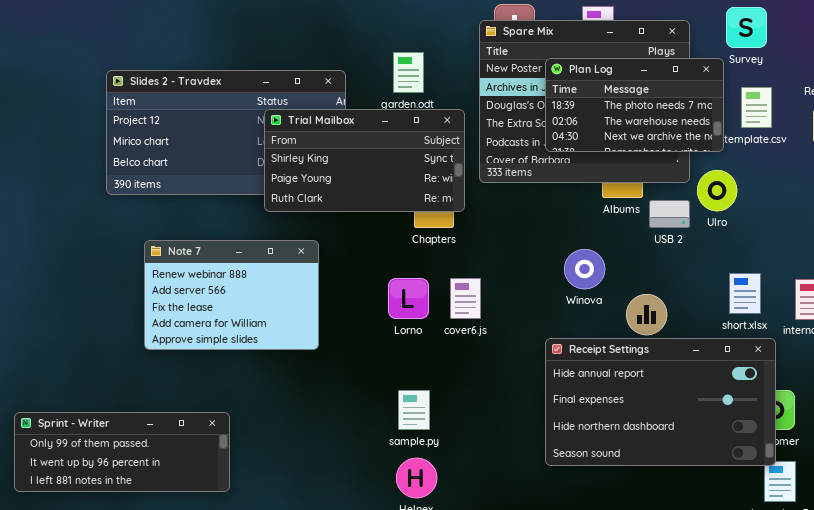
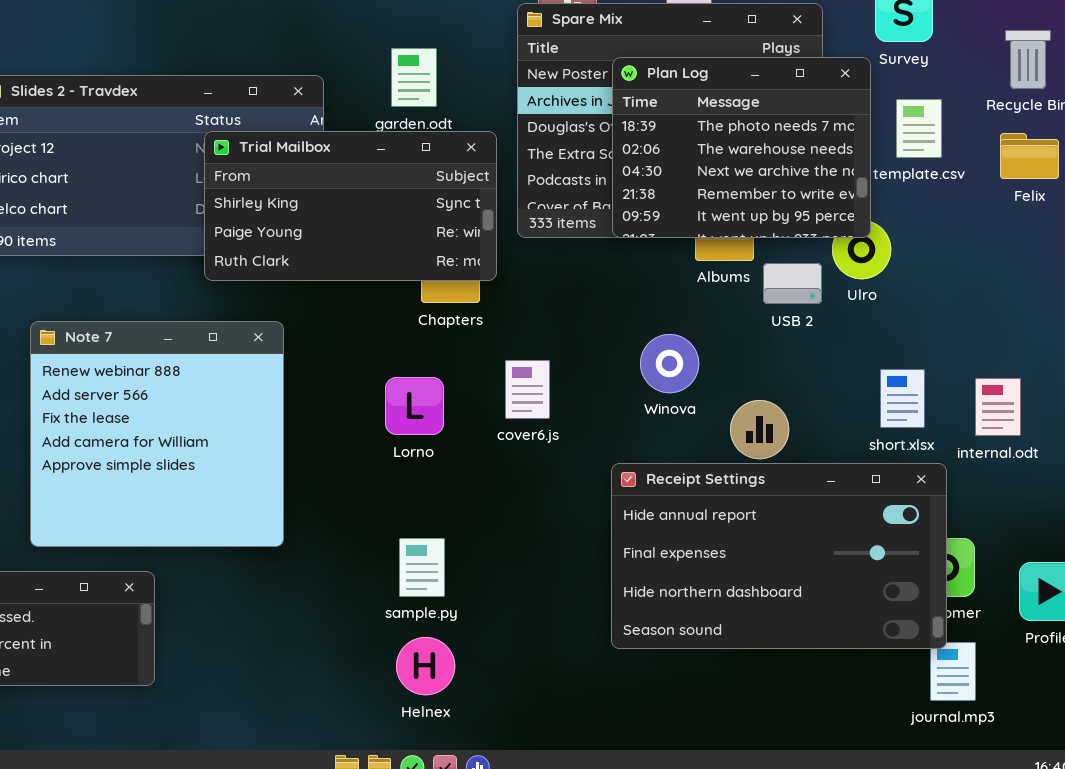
Plan Log: [545,58,724,152] -> [612,57,871,238], resized
Note 7: [144,240,319,350] -> [30,321,284,547], resized
cover6.js: [450,278,481,319] -> [505,360,550,419], moved

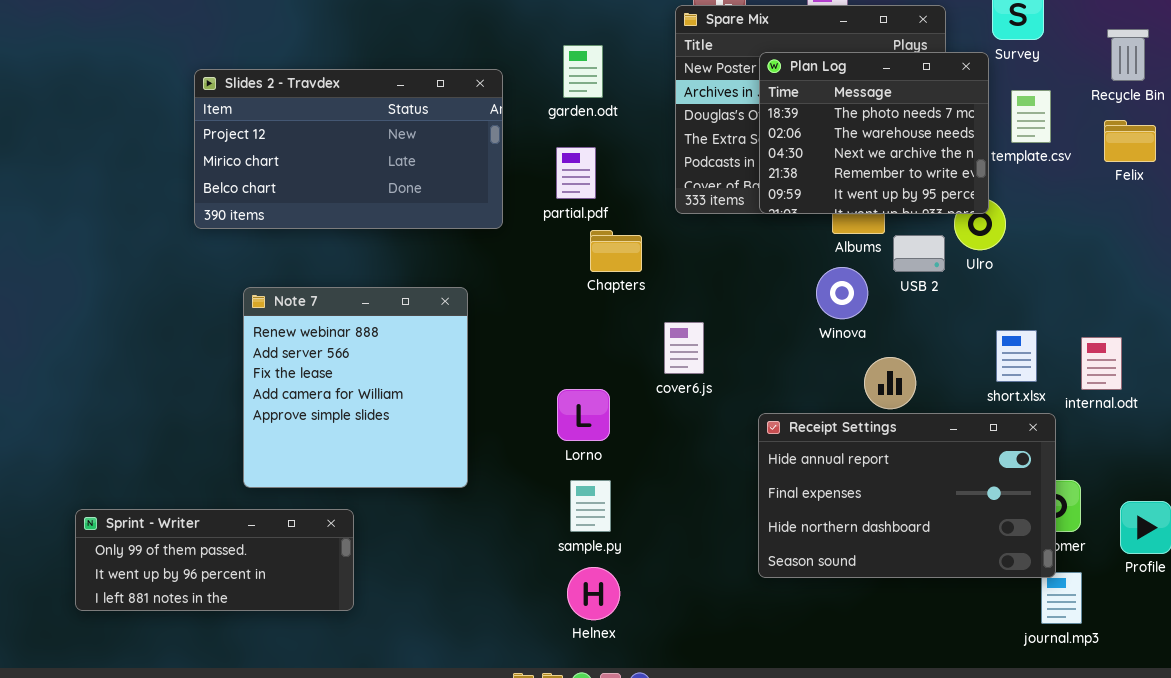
Trial Mailbox: [204,131,497,281] -> none, closed
Winova: [640,334,699,393] -> [816,267,868,319], moved
Lorno: [385,377,444,435] -> [557,389,610,441], moved

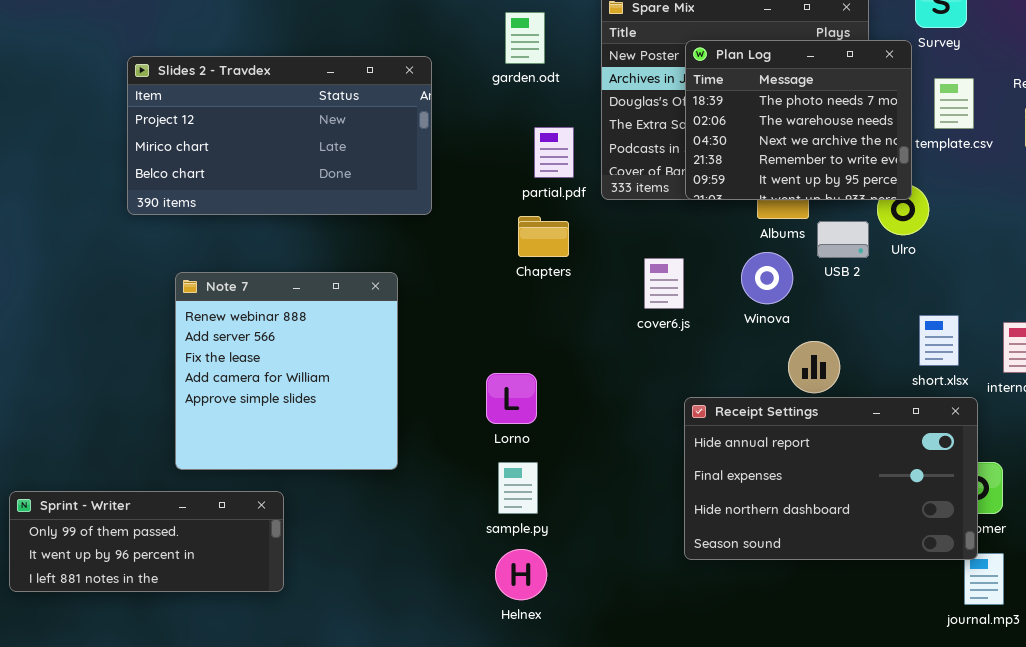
garden.odt: [563,45,603,98] -> [505,12,545,64], moved
partial.pdf: [556,147,596,199] -> [534,127,574,178], moved
cover6.js: [664,322,704,374] -> [644,258,684,309], moved

